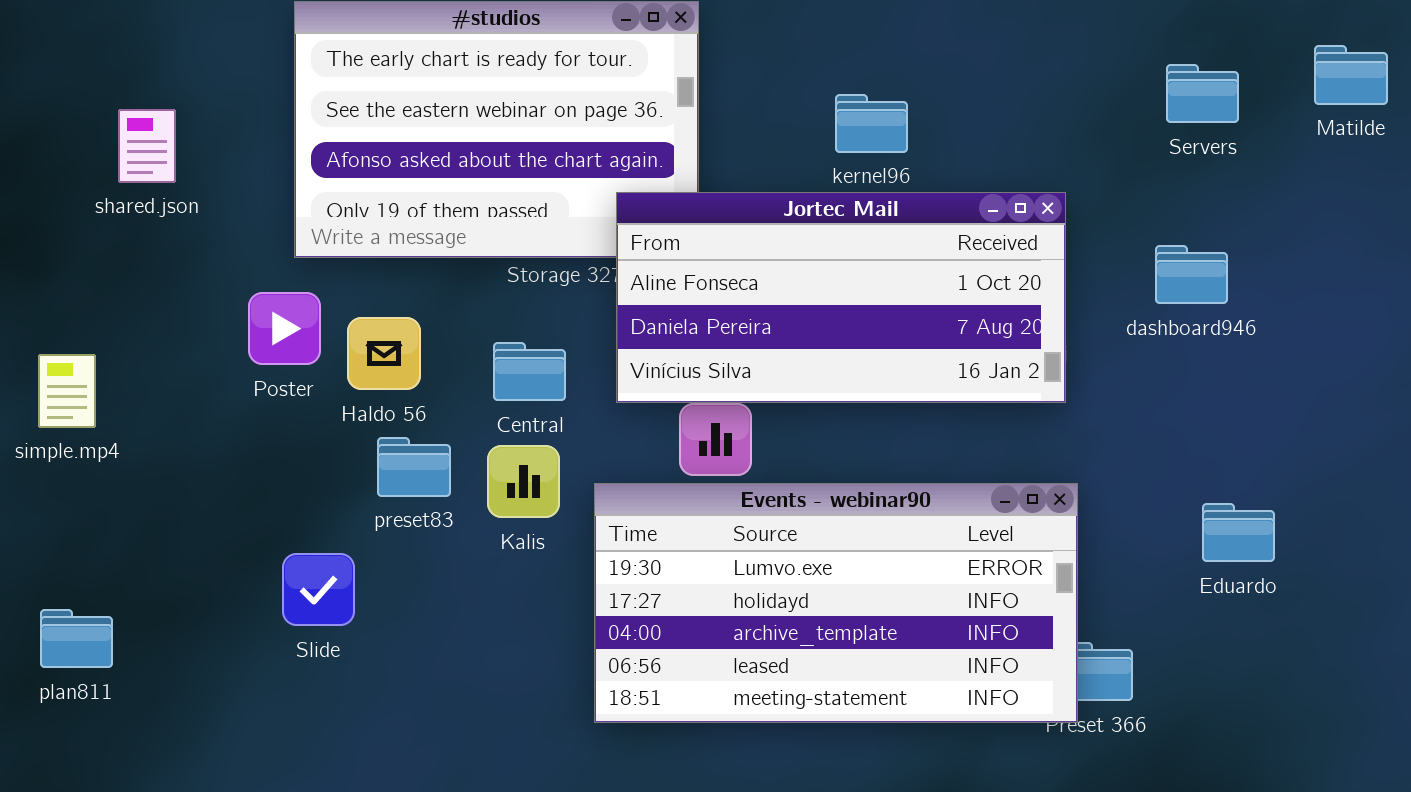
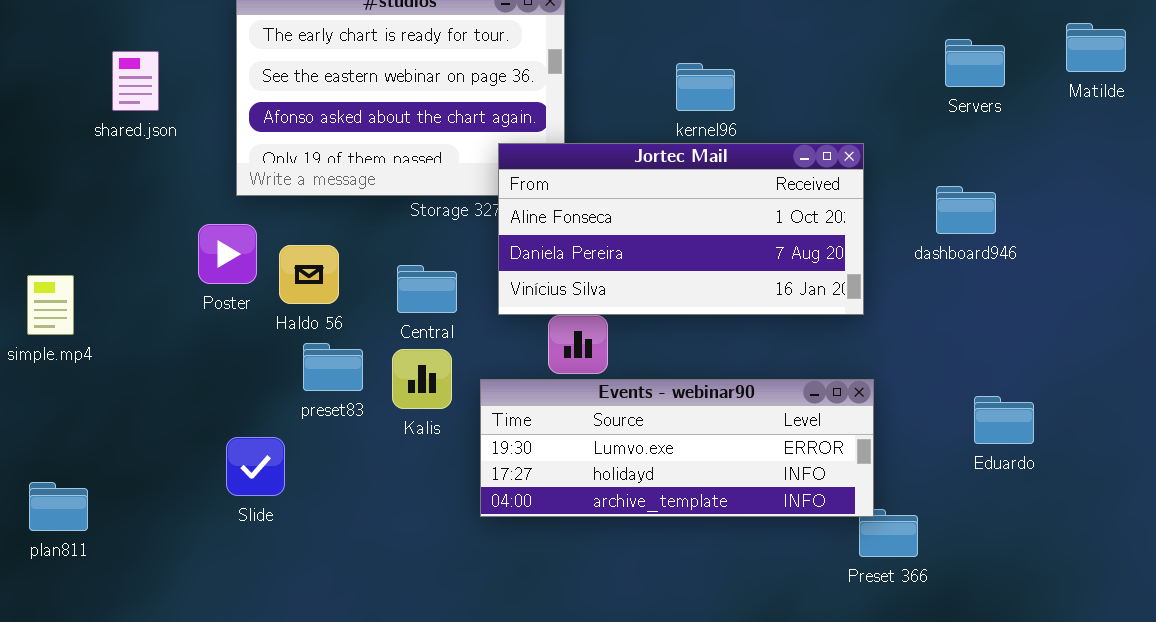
shared.json: [118,109,176,183] -> [112,51,159,111], moved
Events - webinar90: [594,483,1078,723] -> [480,379,874,517], resized

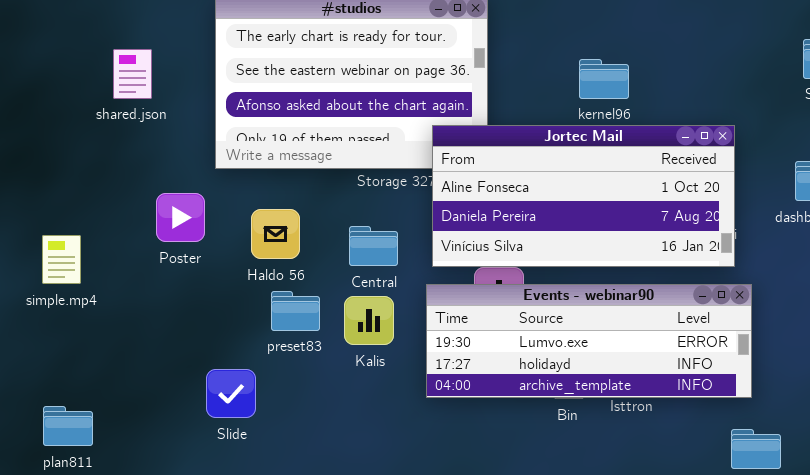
Poster: [198,224,257,284] -> [156,193,205,242], moved
Events - webinar90: [480,379,874,517] -> [426,284,752,398], moved

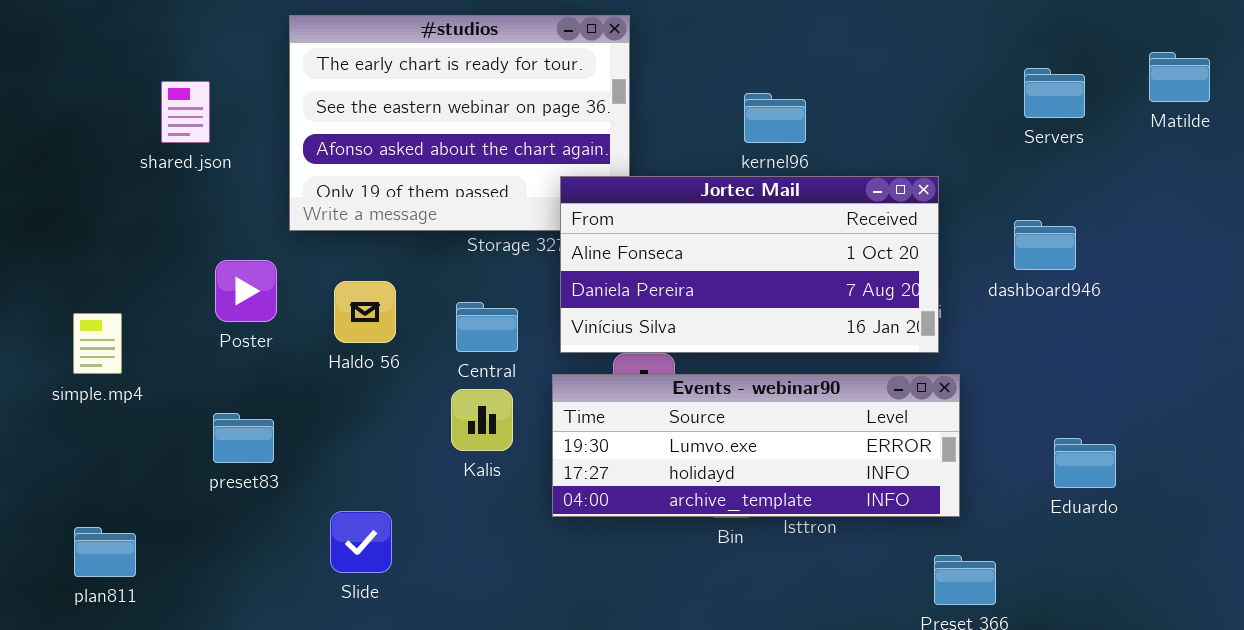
preset83: [271,291,320,331] -> [213,413,274,463], moved
Slide: [206,369,256,418] -> [330,511,392,573], moved

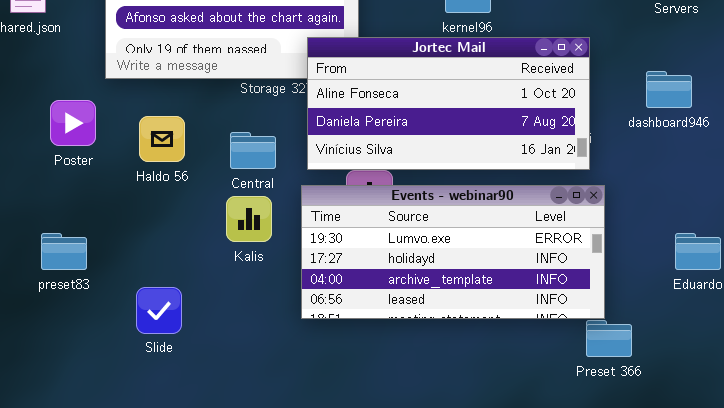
Events - webinar90: [552,374,960,517] -> [301,185,605,319], resized
preset83: [213,413,274,463] -> [41,233,87,270], moved

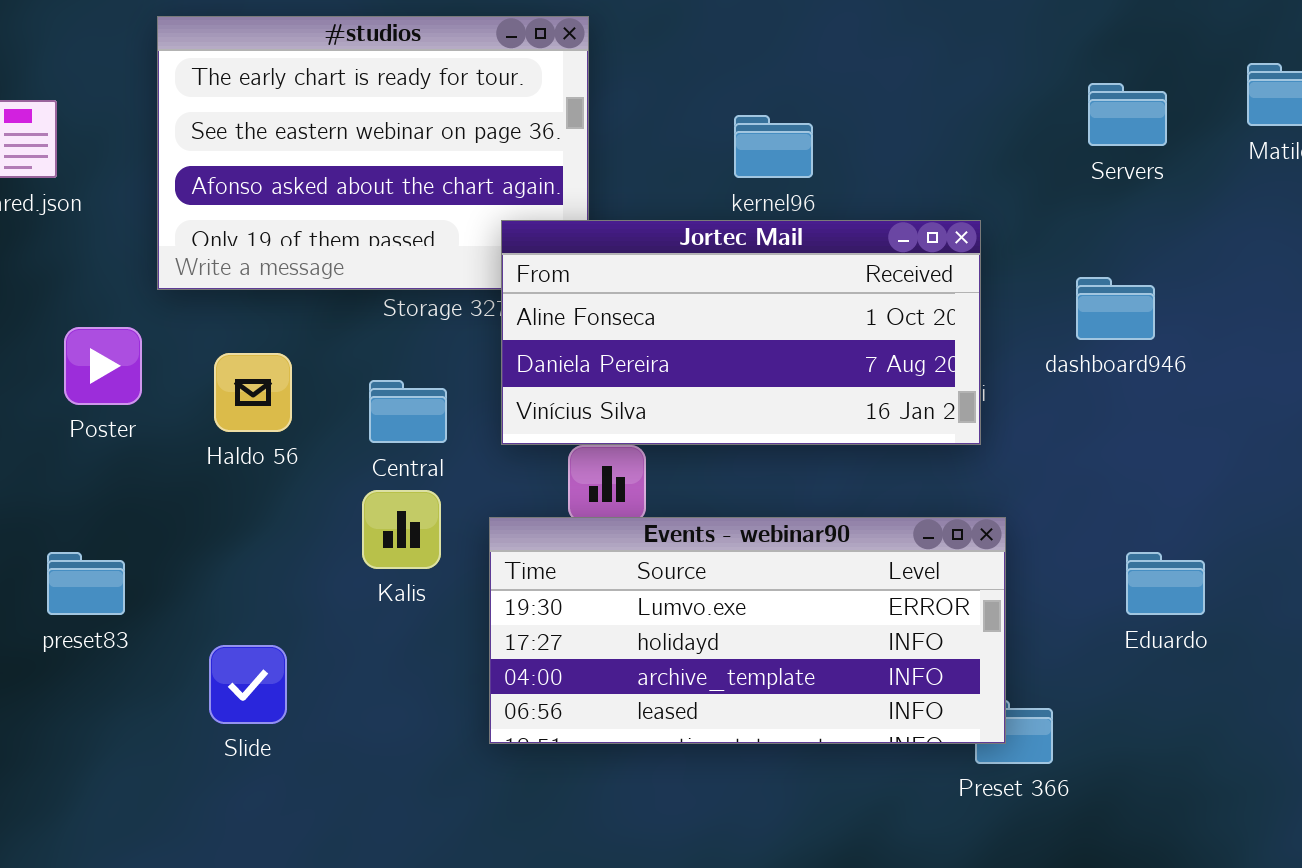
Events - webinar90: [301,185,605,319] -> [489,517,1006,744], moved

